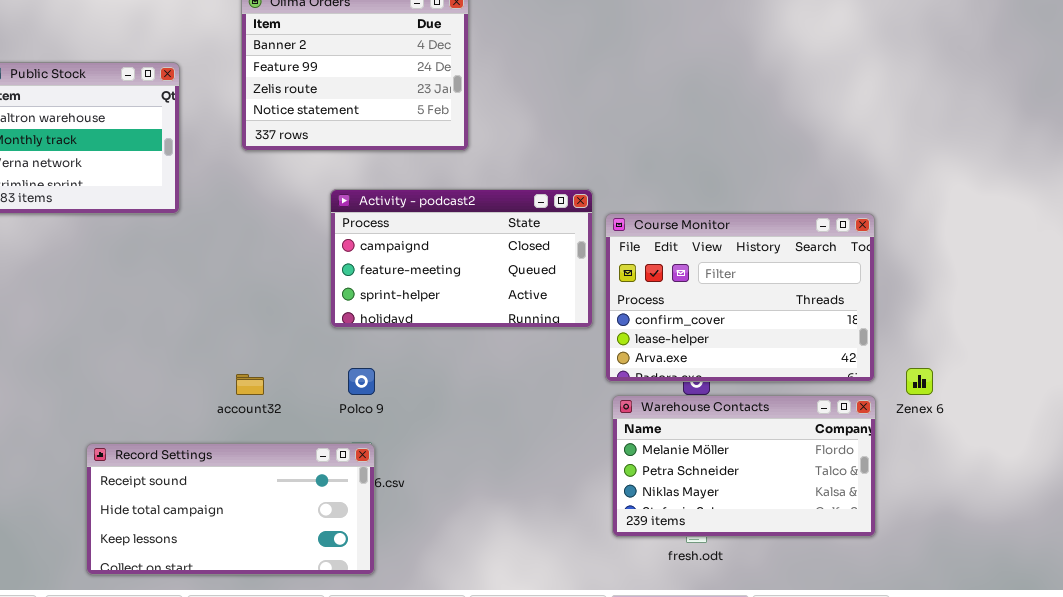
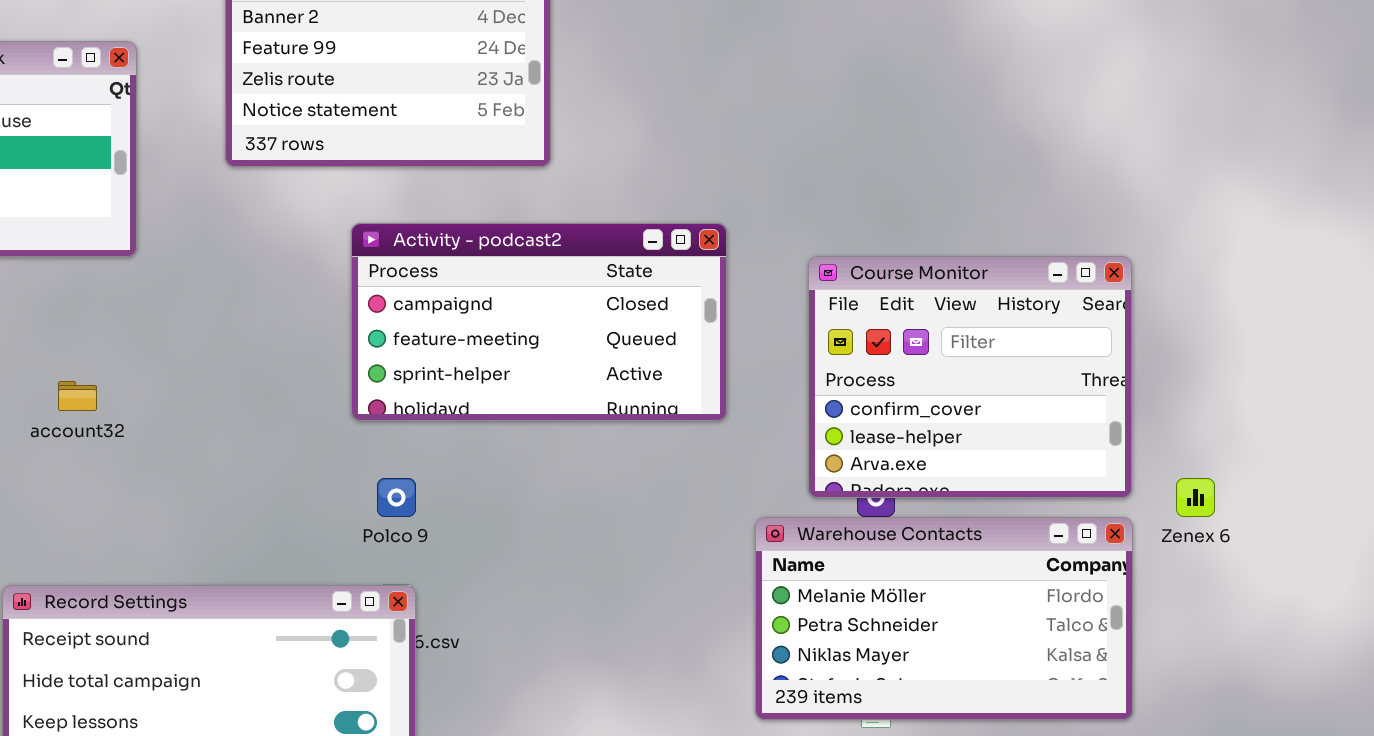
Course Monitor: [605,213,875,382] -> [808,256,1132,498], resized
account32: [236,374,264,395] -> [58,381,97,411], moved

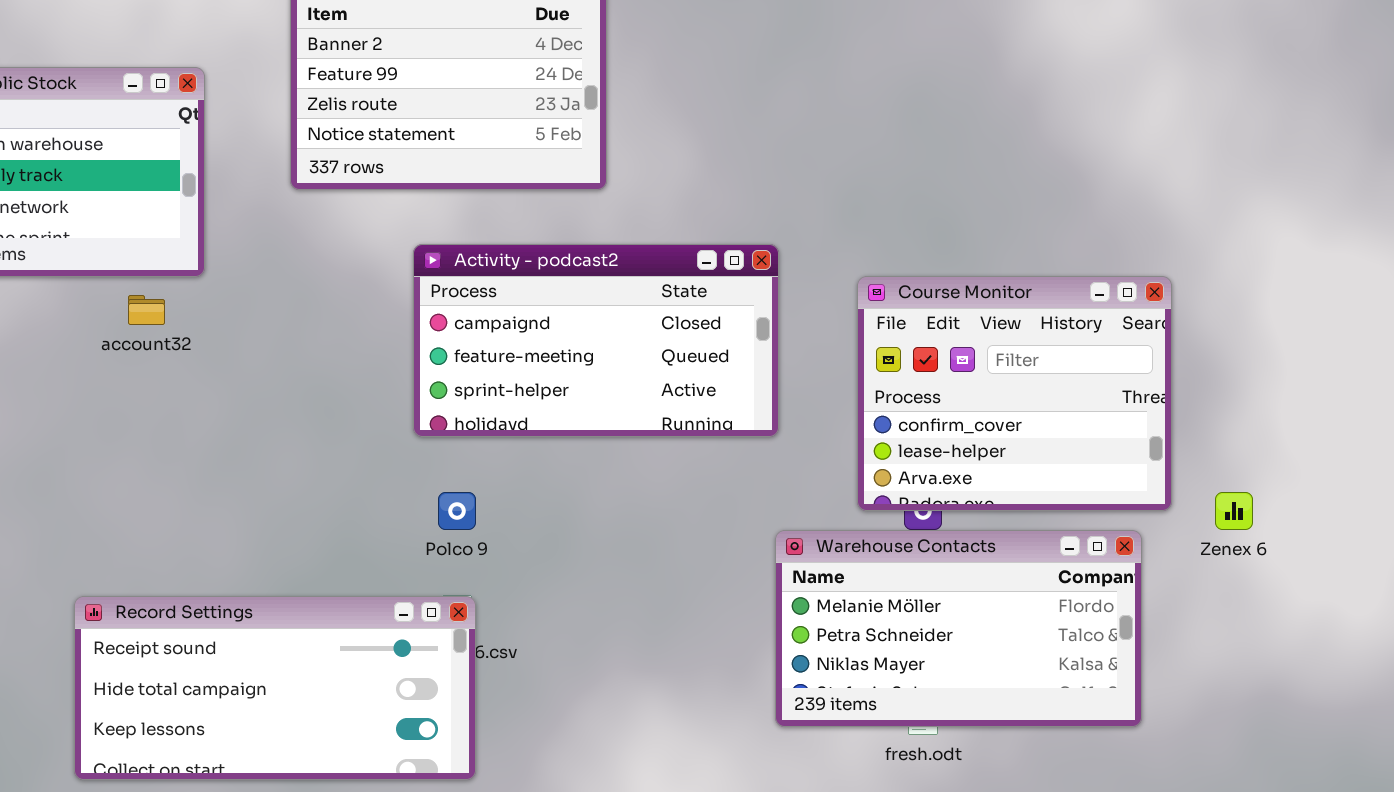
account32: [58,381,97,411] -> [128,295,165,325], moved
Warehouse Contacts: [755,517,1133,720] -> [775,530,1142,727], moved

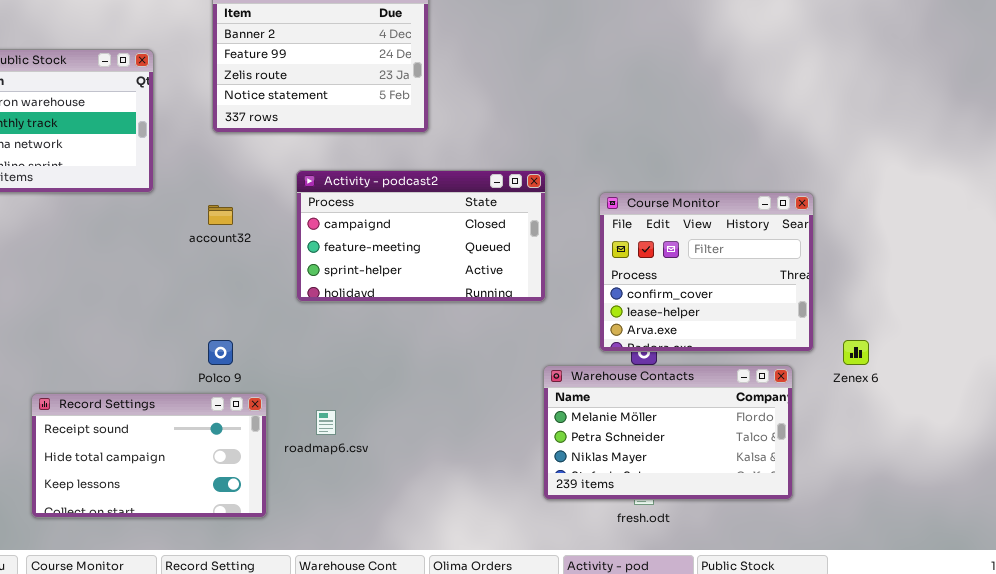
account32: [128,295,165,325] -> [208,205,233,225], moved
Polco 9: [438,492,476,530] -> [208,340,233,365], moved
Record Settings: [74,596,476,780] -> [31,393,267,518], moved, resized

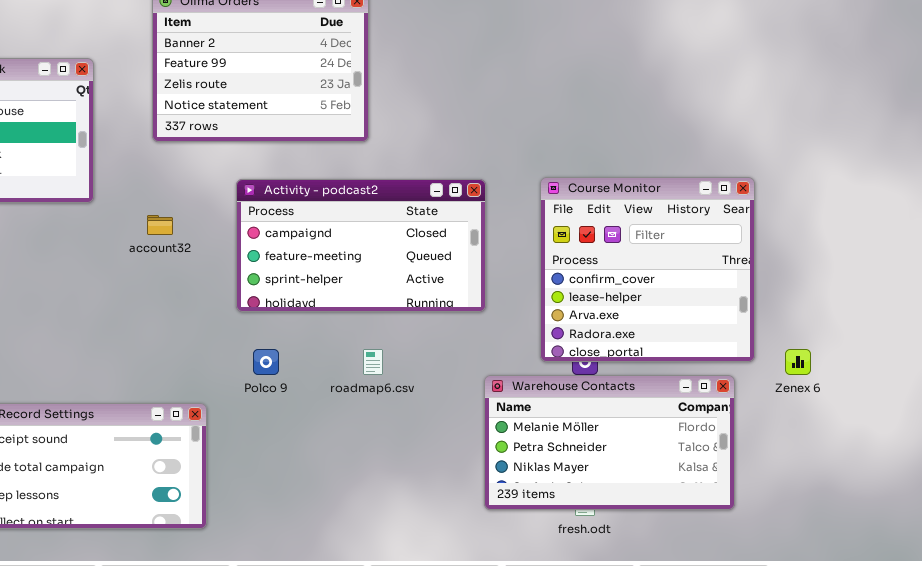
Course Monitor: [599,192,814,352] -> [540,177,755,362], resized
Polco 9: [208,340,233,365] -> [253,349,279,375], moved
roadmap6.csv: [316,410,336,435] -> [363,349,383,375], moved

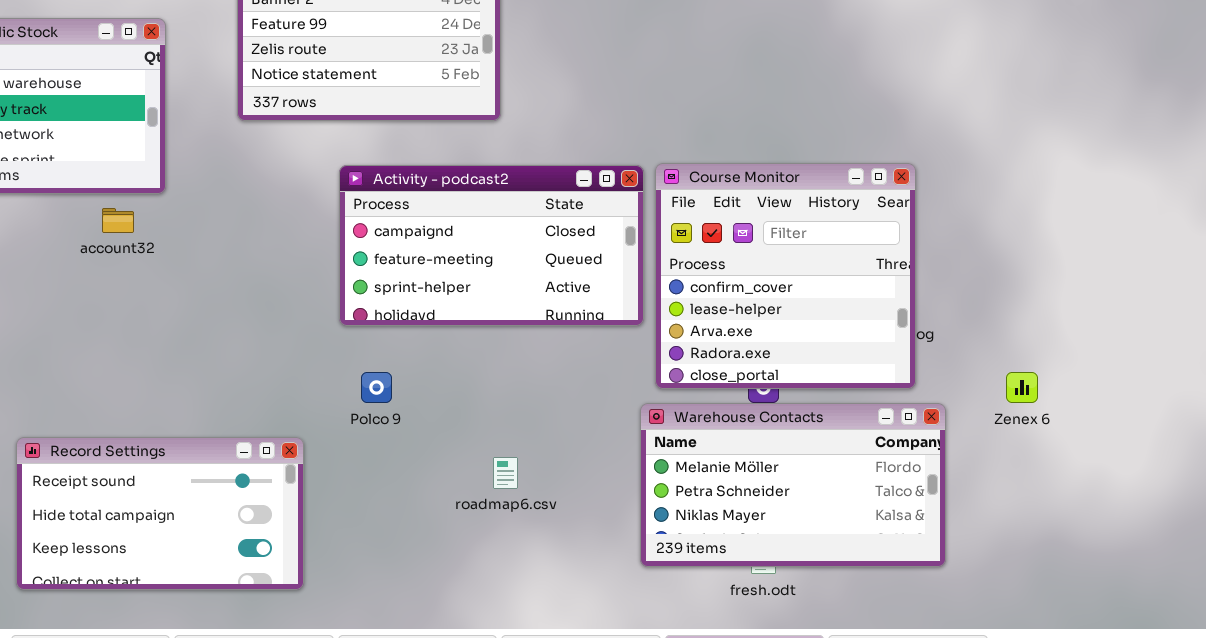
Course Monitor: [540,177,755,362] -> [655,163,916,389], moved
account32: [147,215,173,235] -> [102,208,134,233], moved
roadmap6.csv: [363,349,383,375] -> [493,457,518,489], moved

